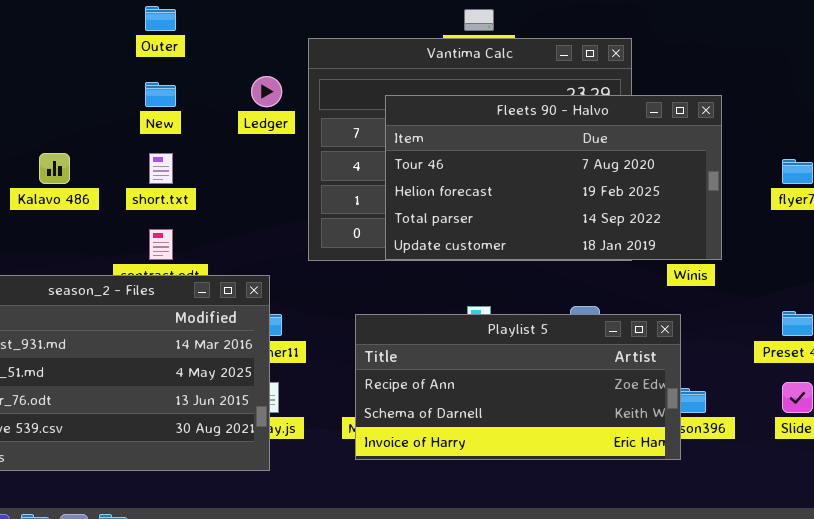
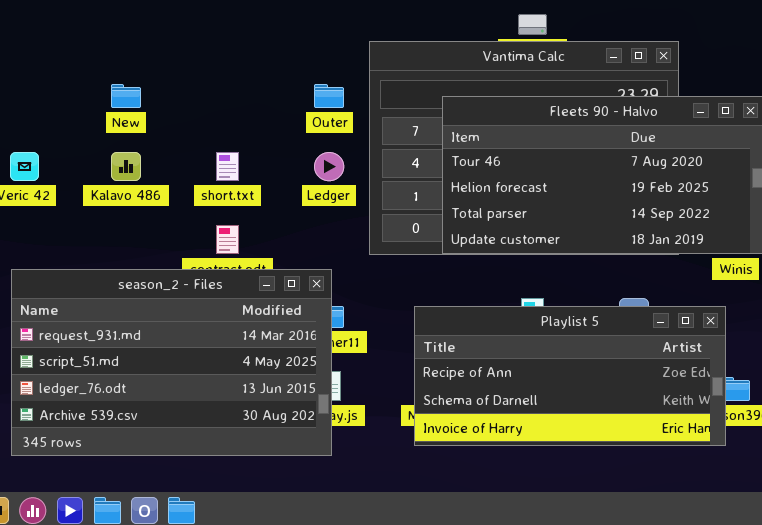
Outer: [145,6,176,31] -> [314,84,344,108], moved
Ledger: [251,76,282,107] -> [314,152,344,181], moved
New: [145,82,176,107] -> [111,84,141,108], moved

